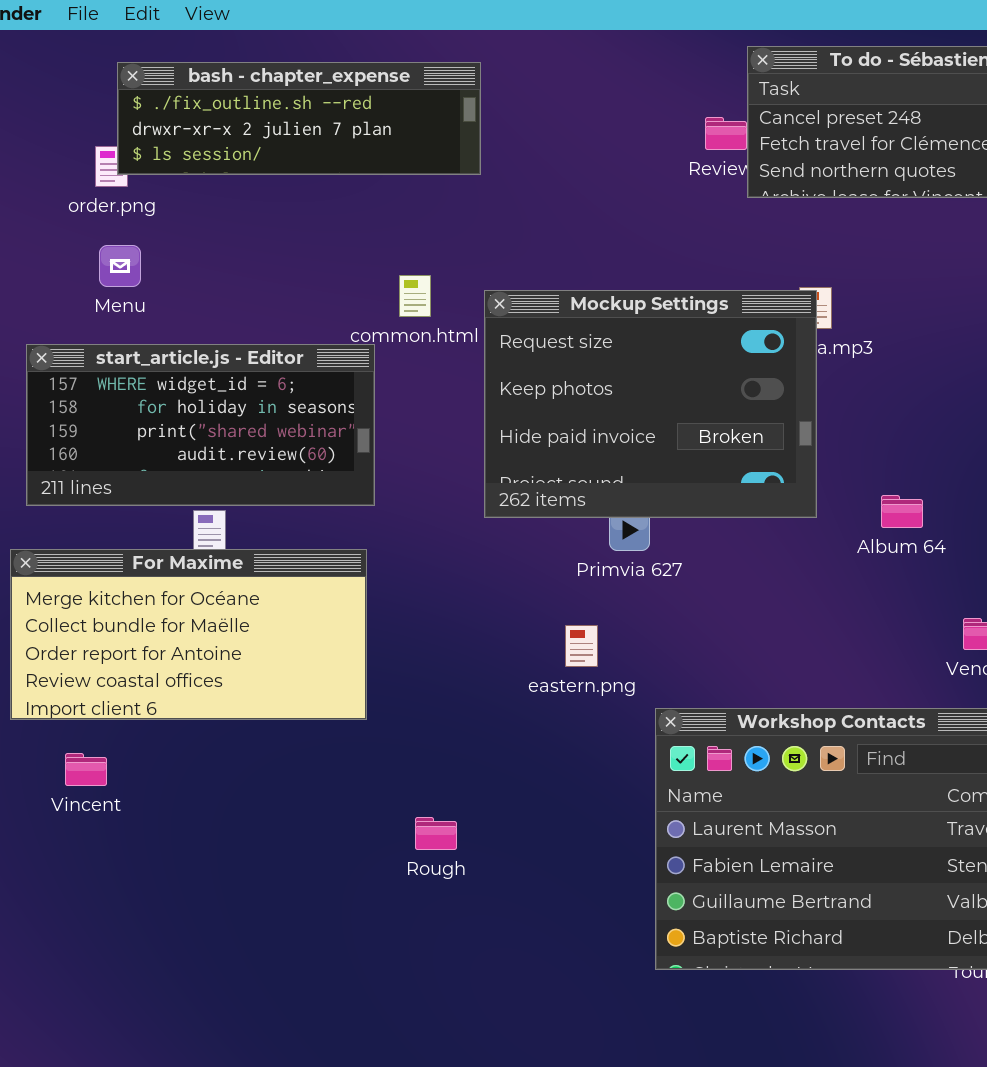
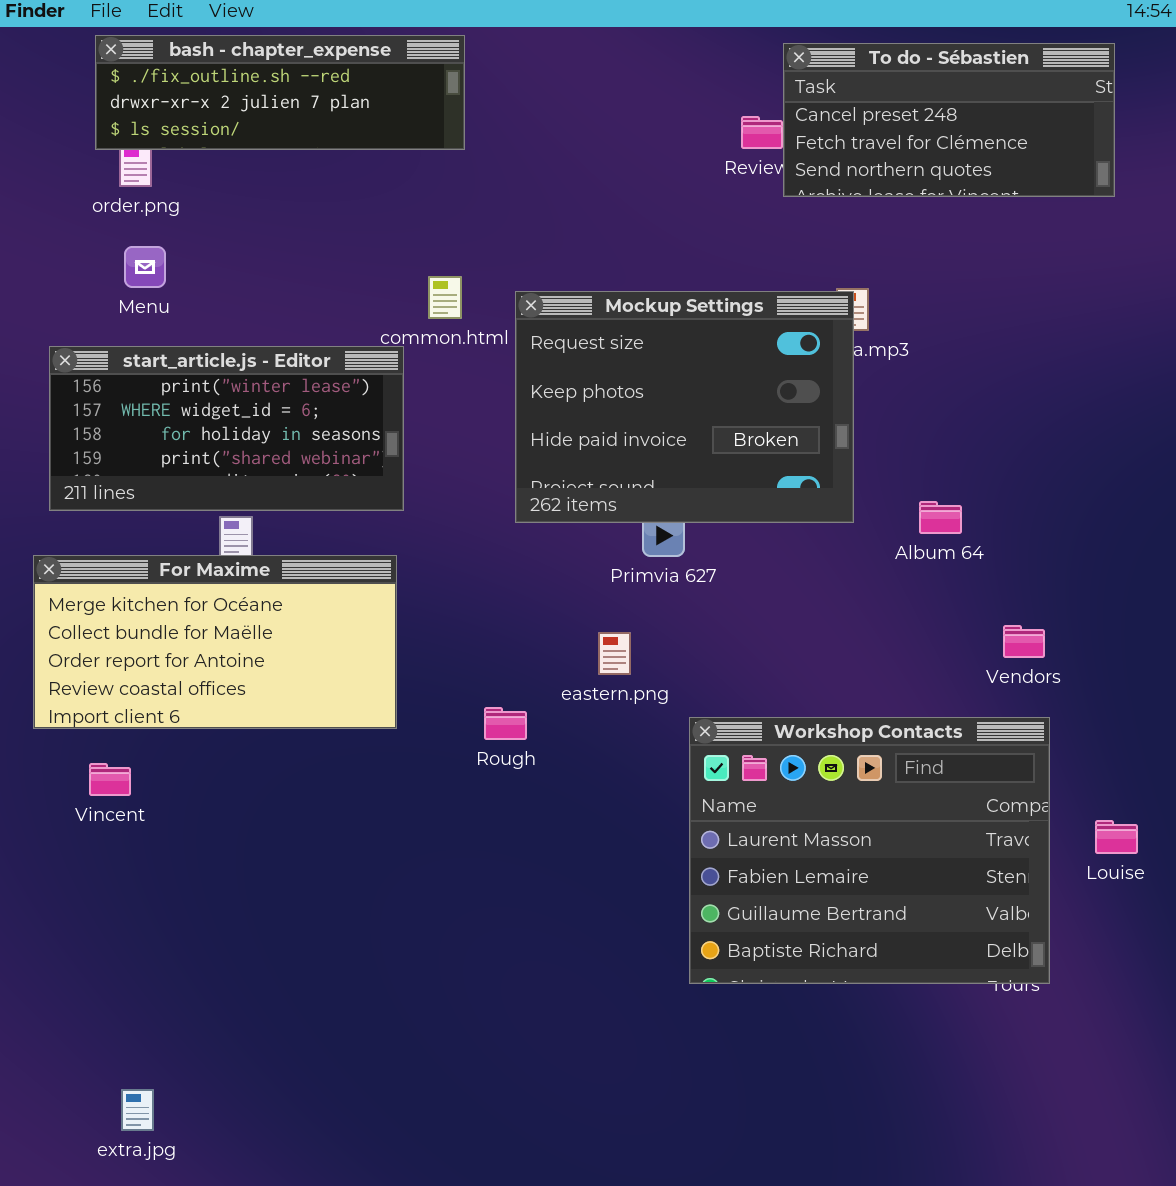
bash - chapter_expense: [117,62,481,175] -> [95,35,465,150], moved
start_article.js - Editor: [26,344,375,506] -> [49,346,404,511], scrolled up 1 row
Rough: [415,817,457,850] -> [484,707,527,740], moved

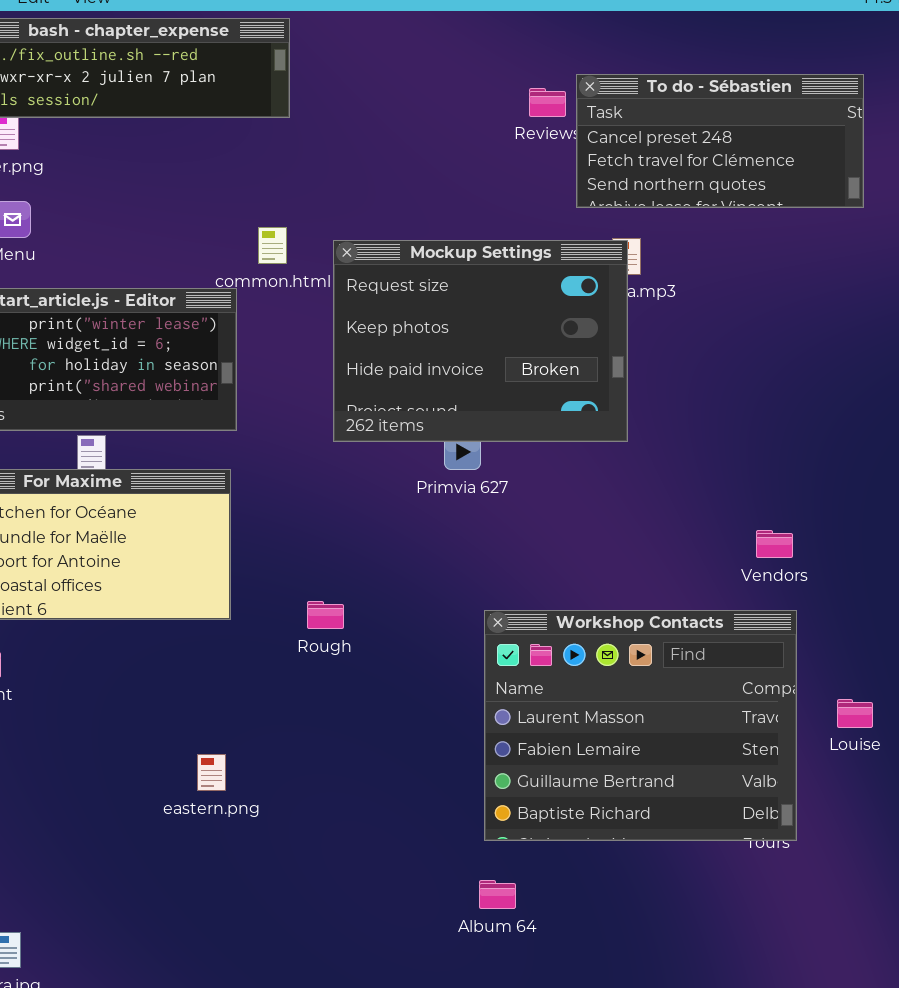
To do - Sébastien: [783,43,1115,197] -> [576,74,864,208], moved
Album 64: [919,501,962,534] -> [479,880,516,909], moved
eastern.png: [598,632,631,675] -> [197,754,226,791], moved

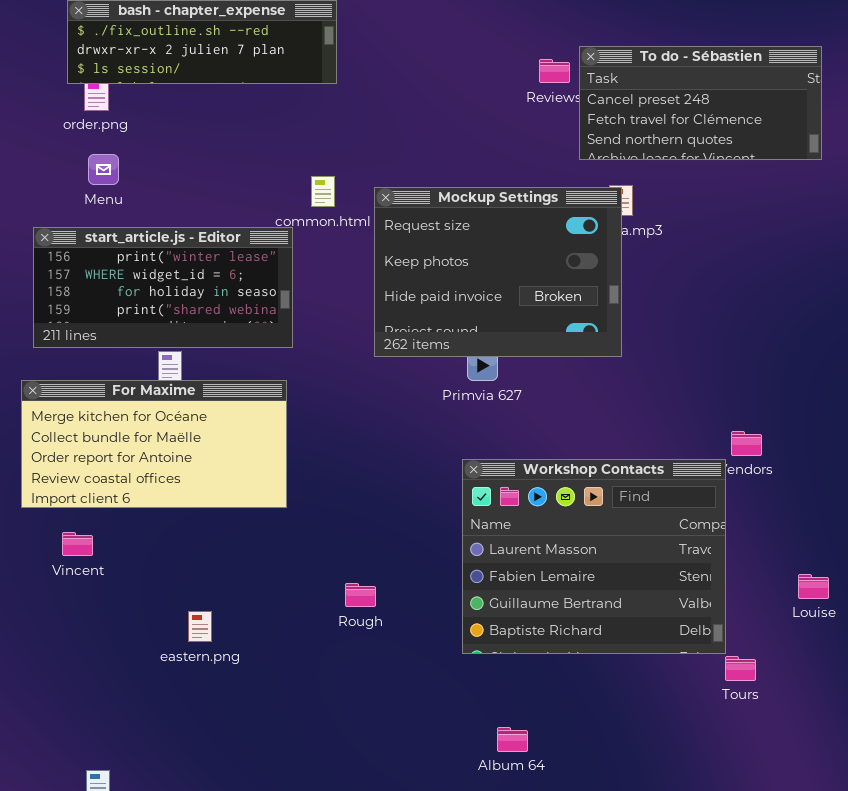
Rough: [307,601,344,629] -> [345,583,376,607], moved
Workshop Contacts: [484,610,797,841] -> [462,459,726,654], moved
eastern.png: [197,754,226,791] -> [188,611,212,642], moved

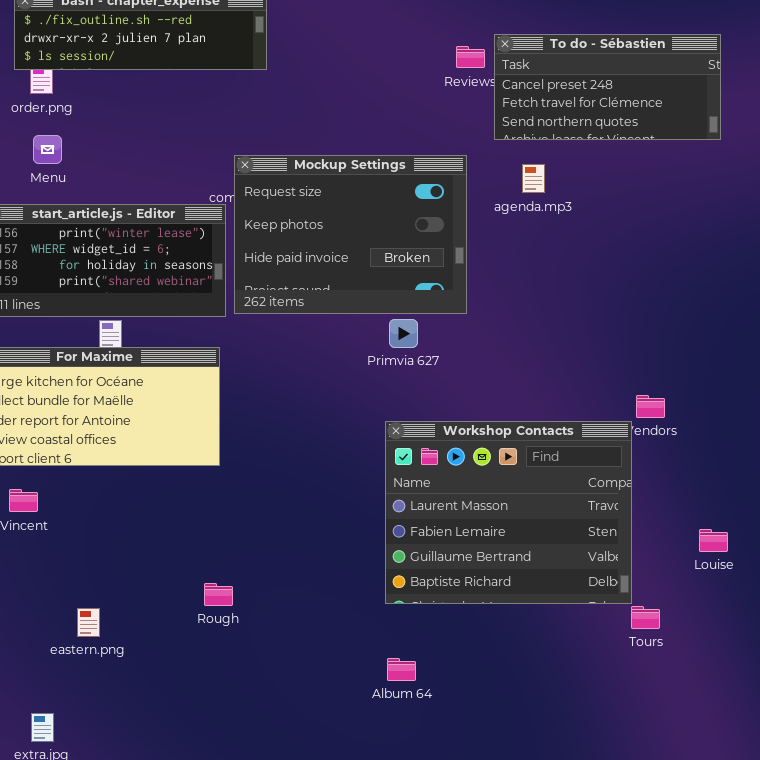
Mockup Settings: [374,187,622,357] -> [234,155,467,314], moved
Rough: [345,583,376,607] -> [204,583,233,606], moved
eastern.png: [188,611,212,642] -> [77,608,100,637], moved
Album 64: [497,727,528,752] -> [387,658,416,681], moved

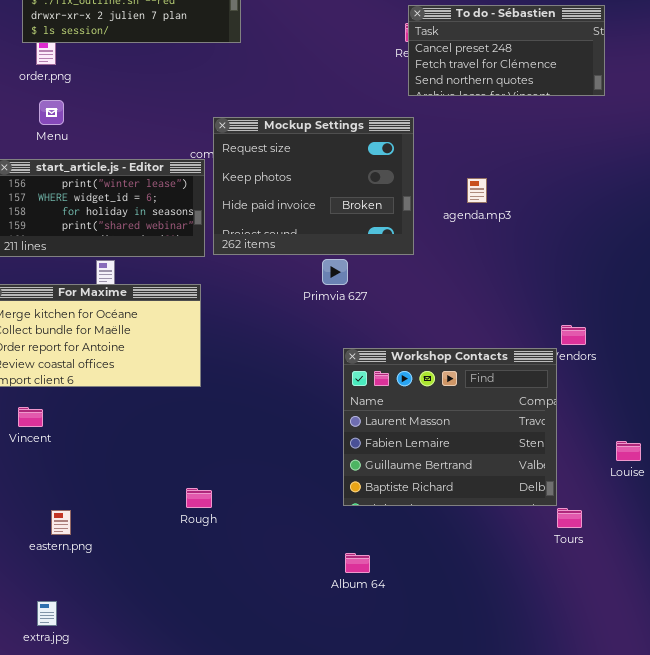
To do - Sébastien: [494,34,721,140] -> [408,5,605,96], moved
agenda.mp3: [522,164,545,193] -> [467,178,487,203], moved
Primvia 627: [389,319,418,348] -> [322,259,348,285], moved
eastern.png: [77,608,100,637] -> [51,510,71,535], moved

